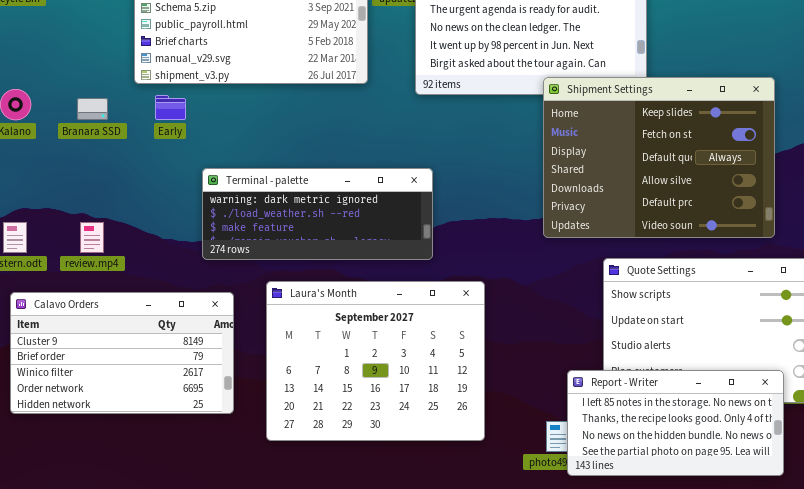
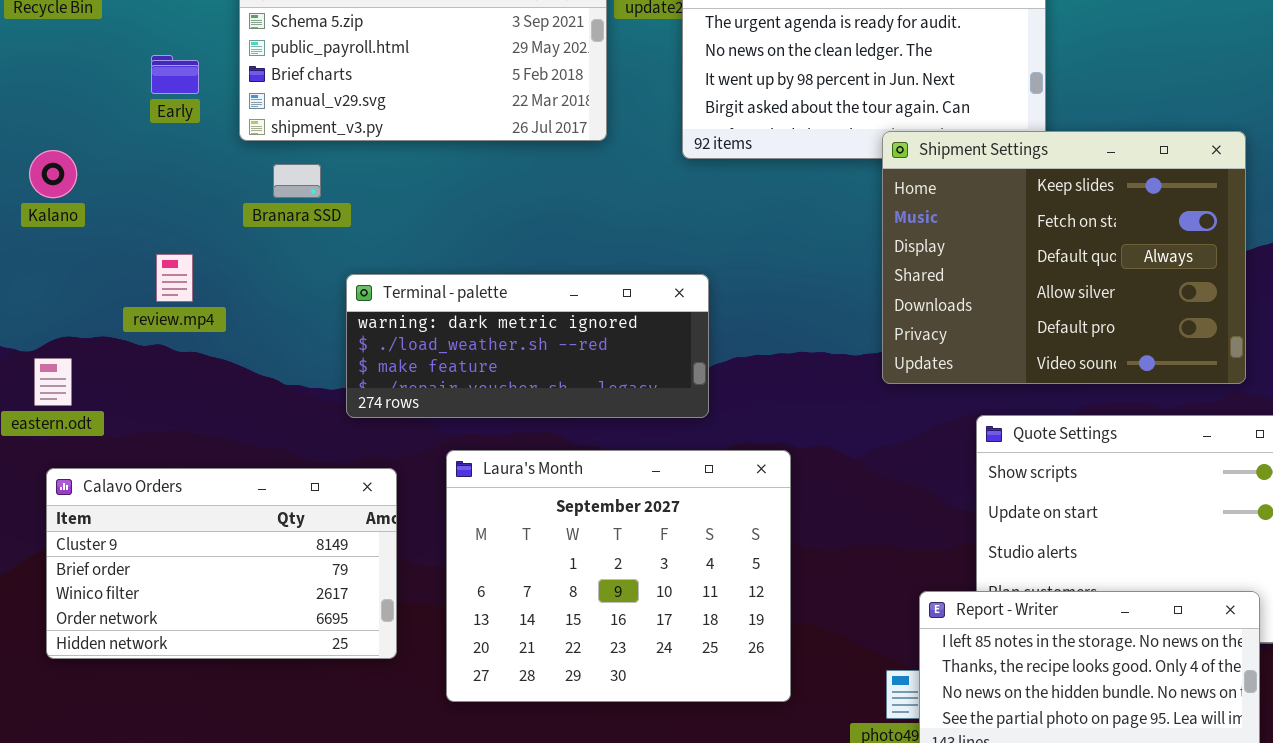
Early: [155,95,186,120] -> [151,55,199,94], moved
Branara SSD: [77,98,108,120] -> [273,164,321,198], moved
review.mp4: [80,222,104,253] -> [156,254,193,302], moved

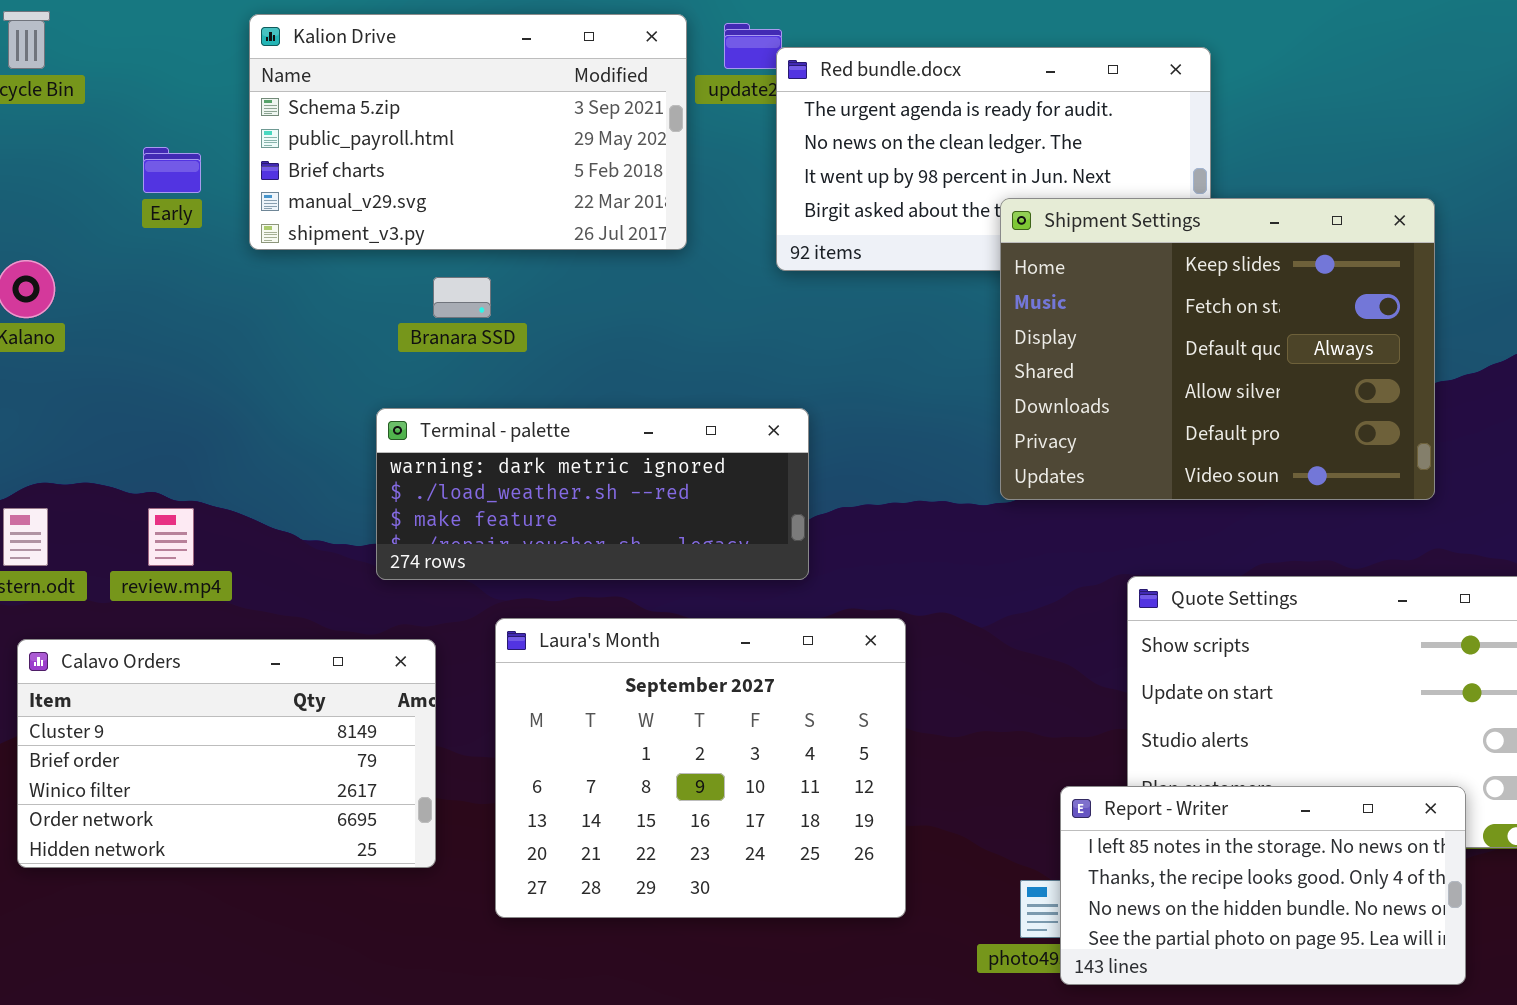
Shipment Settings: [882,131,1246,384] -> [1000,198,1435,500], moved
Branara SSD: [273,164,321,198] -> [433,277,491,318], moved
review.mp4: [156,254,193,302] -> [148,508,194,566], moved

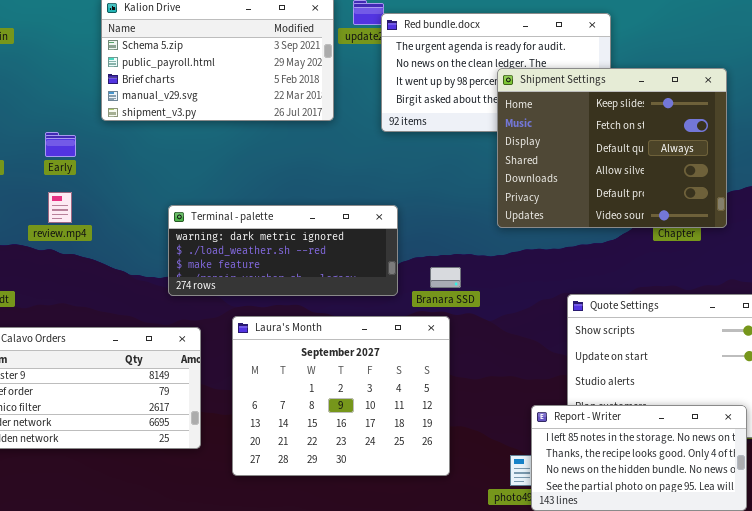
Early: [143,147,201,193] -> [45,132,76,157], moved
Shipment Settings: [1000,198,1435,500] -> [497,68,727,228], moved
Branara SSD: [433,277,491,318] -> [430,267,461,288], moved
review.mp4: [148,508,194,566] -> [48,192,72,223], moved

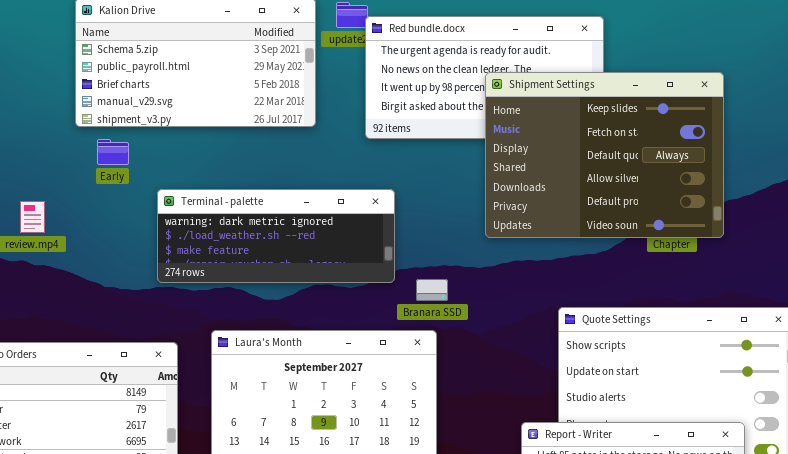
Early: [45,132,76,157] -> [97,139,129,165], moved
Terminal - palette: [168,205,398,296] -> [157,189,395,283], moved

